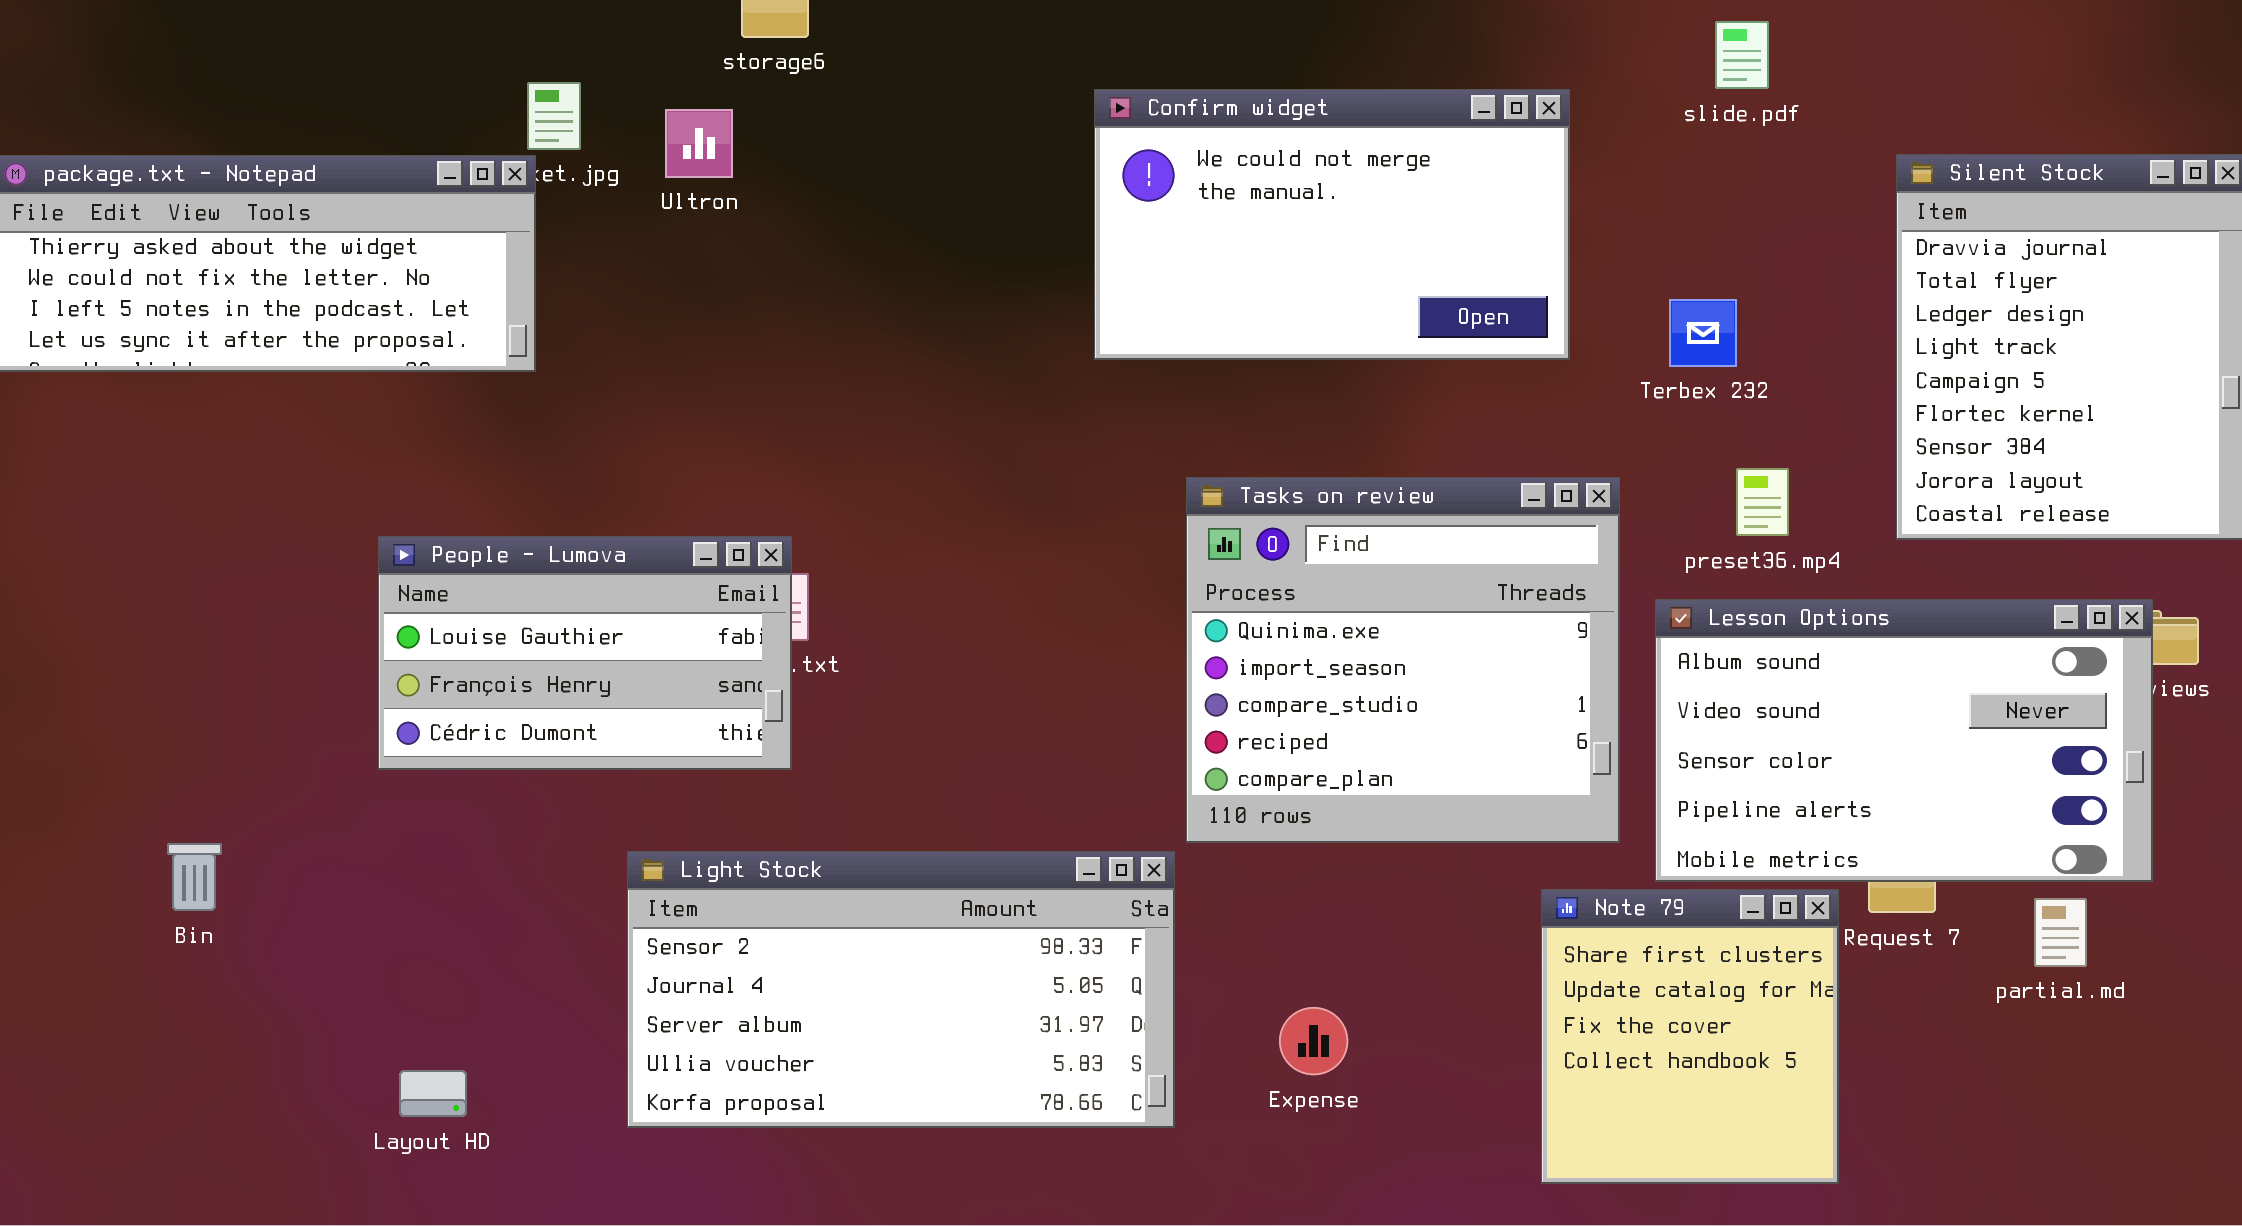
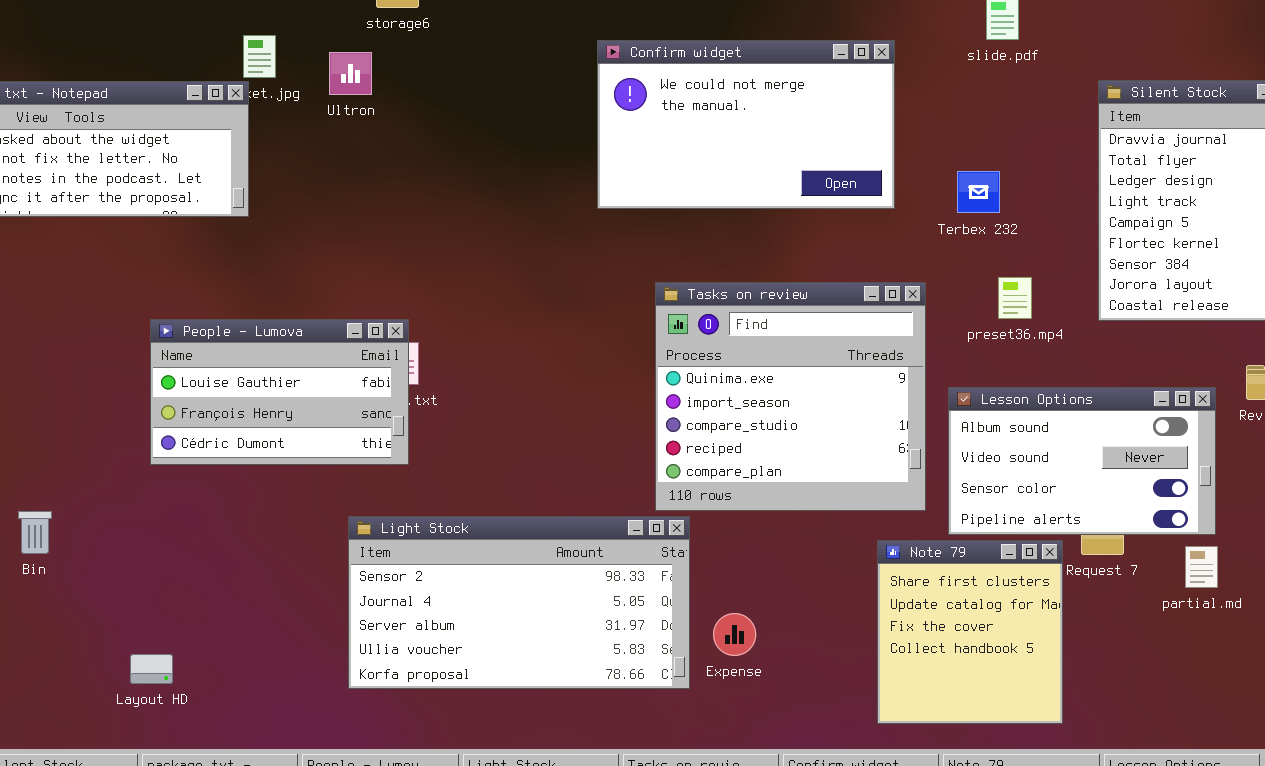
Lesson Options: [1655,599,2153,882] -> [948,387,1216,535], resized
Light Stock: [627,851,1175,1128] -> [348,516,690,689], moved
Layout HD: [399,1070,467,1117] -> [130,654,173,684], moved

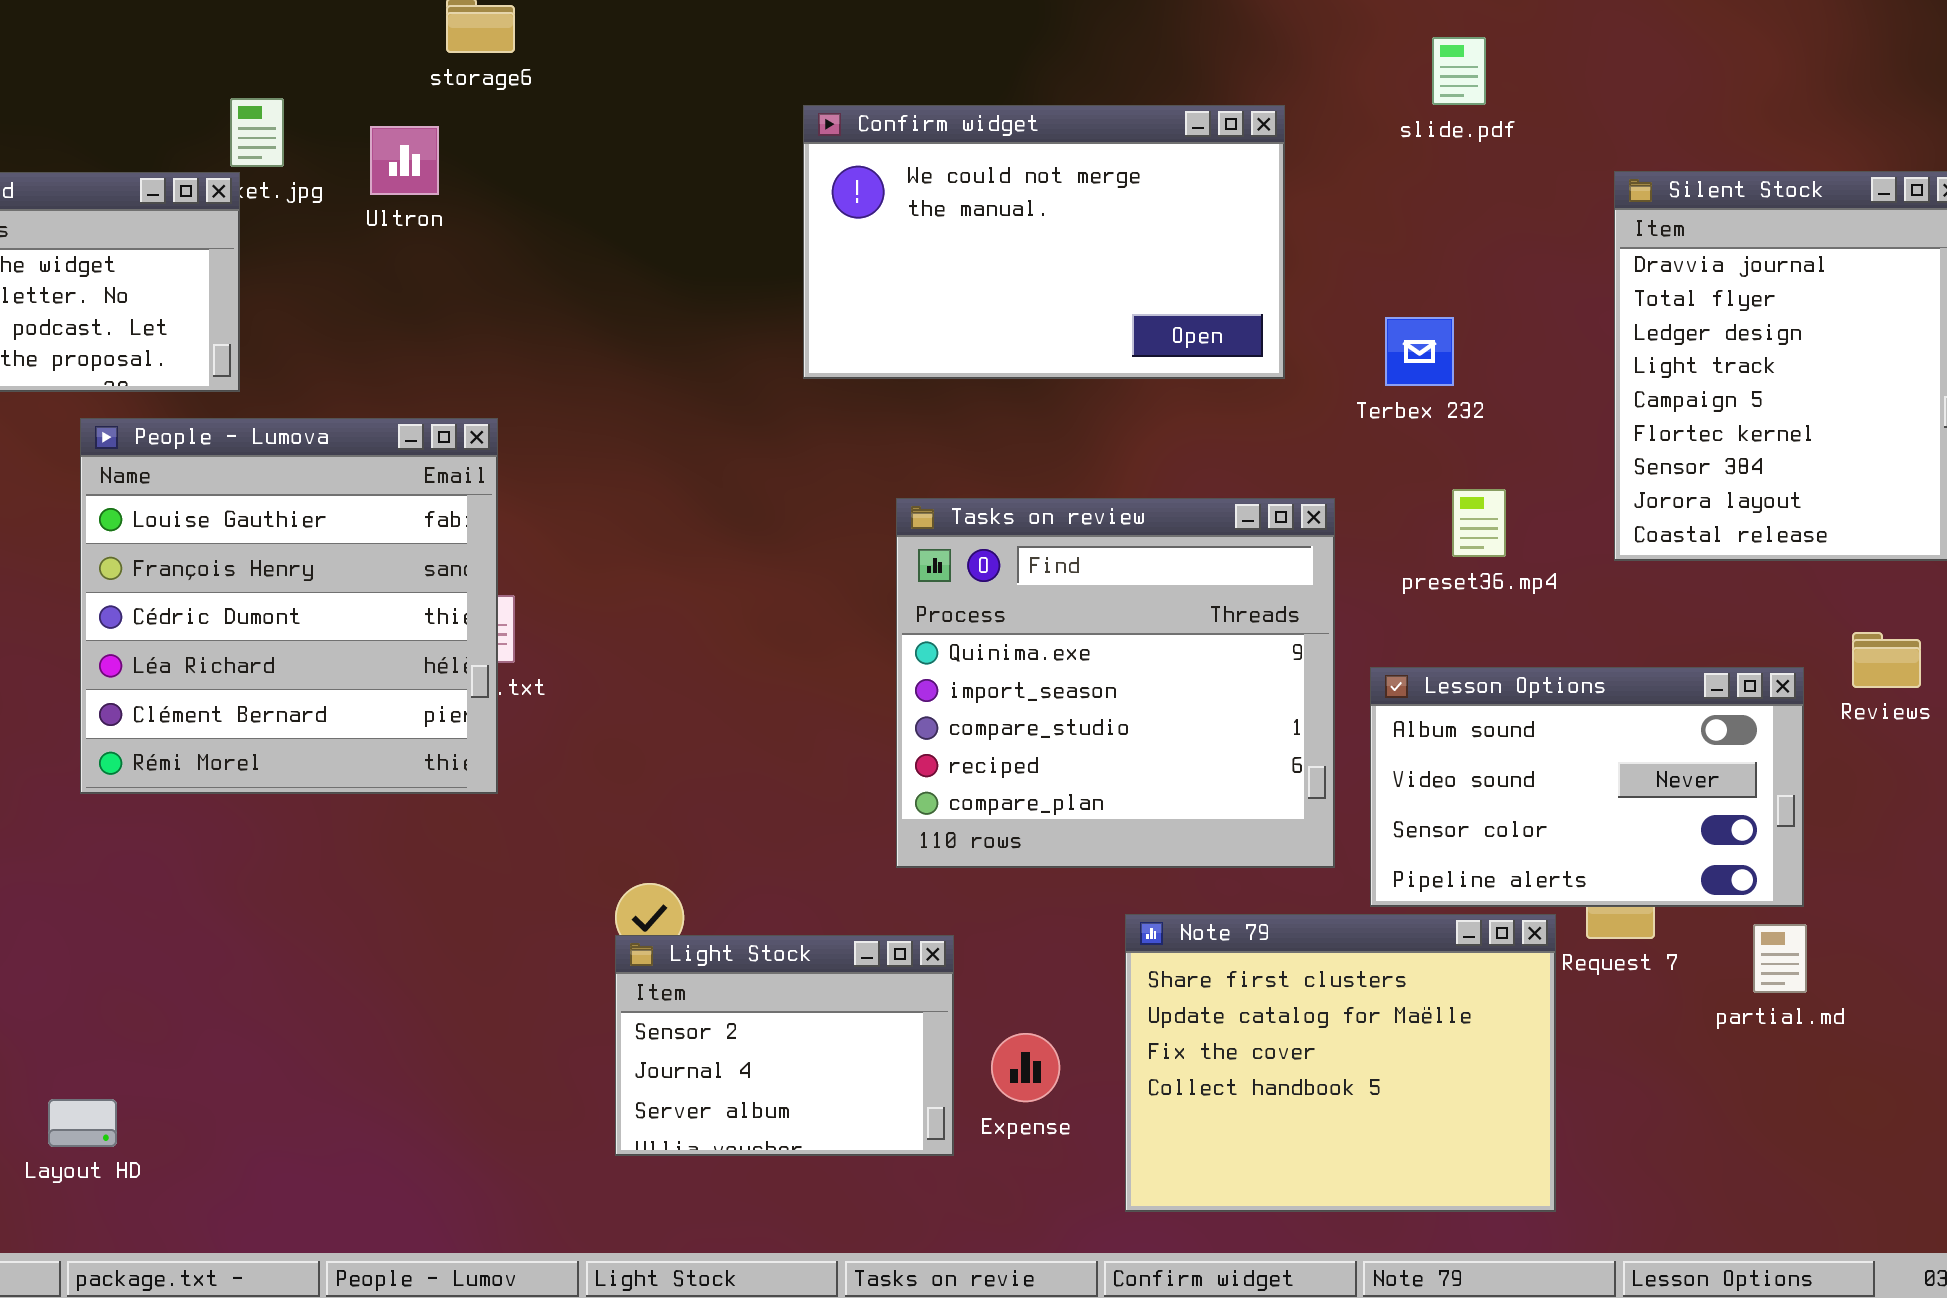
People - Lumova: [150,319,409,465] -> [80,418,498,794], resized
Light Stock: [348,516,690,689] -> [615,935,954,1156], resized
Note 79: [877,540,1063,724] -> [1125,914,1556,1212], resized

